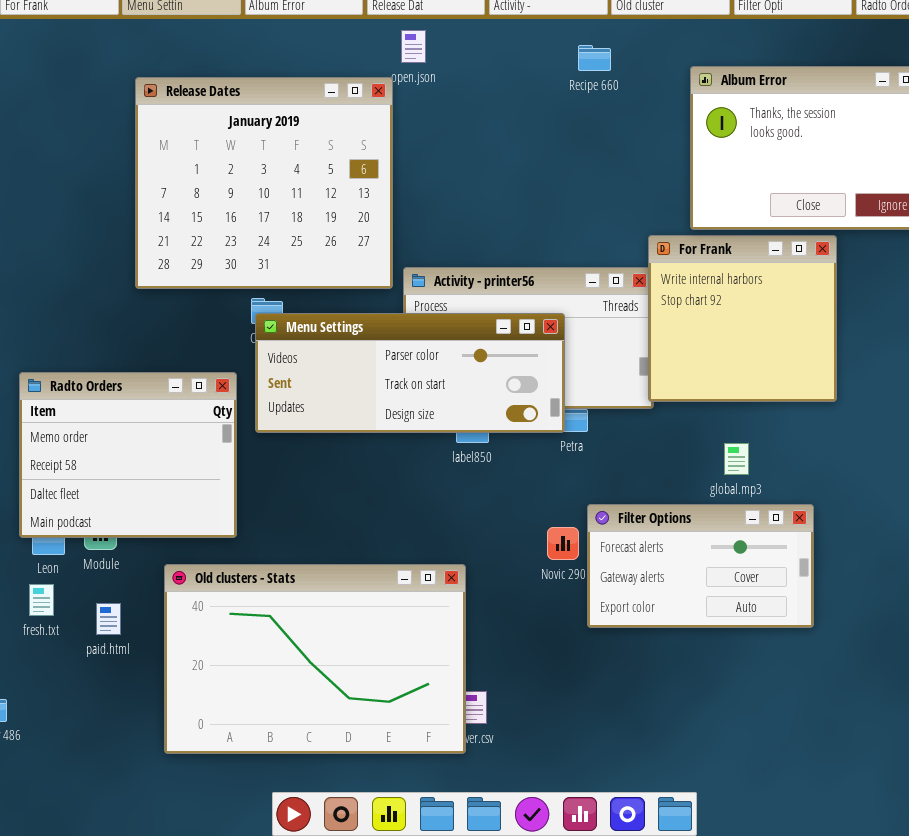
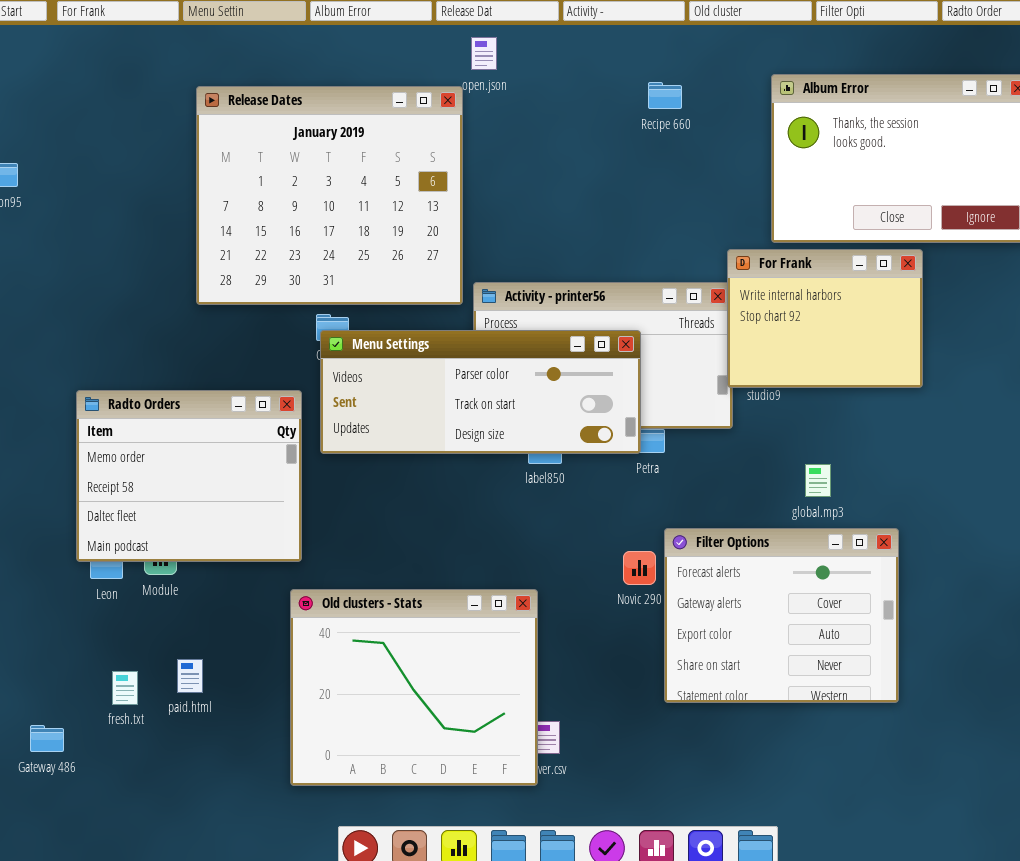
Recipe 660: [578,45,611,71] -> [648,82,682,109], moved
For Frank: [648,235,837,402] -> [727,249,923,388], resized
Filter Options: [587,504,814,628] -> [664,528,899,703], resized
Old clusters - Stats: [164,564,466,754] -> [290,589,538,786], resized
fresh.txt: [29,584,54,616] -> [112,671,138,705], moved
paid.html: [96,603,121,635] -> [177,659,203,693], moved

